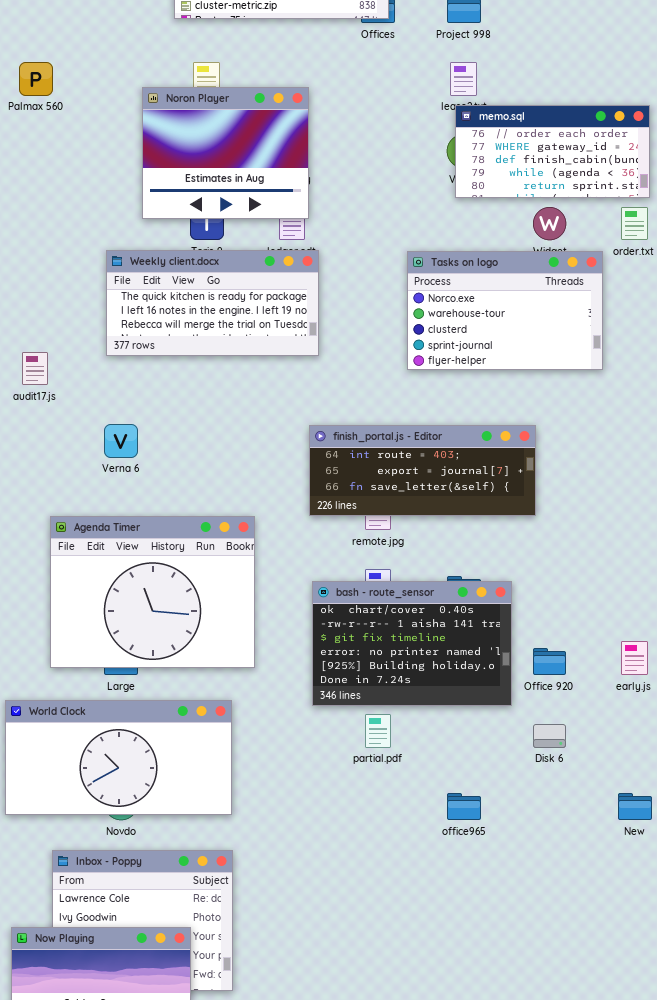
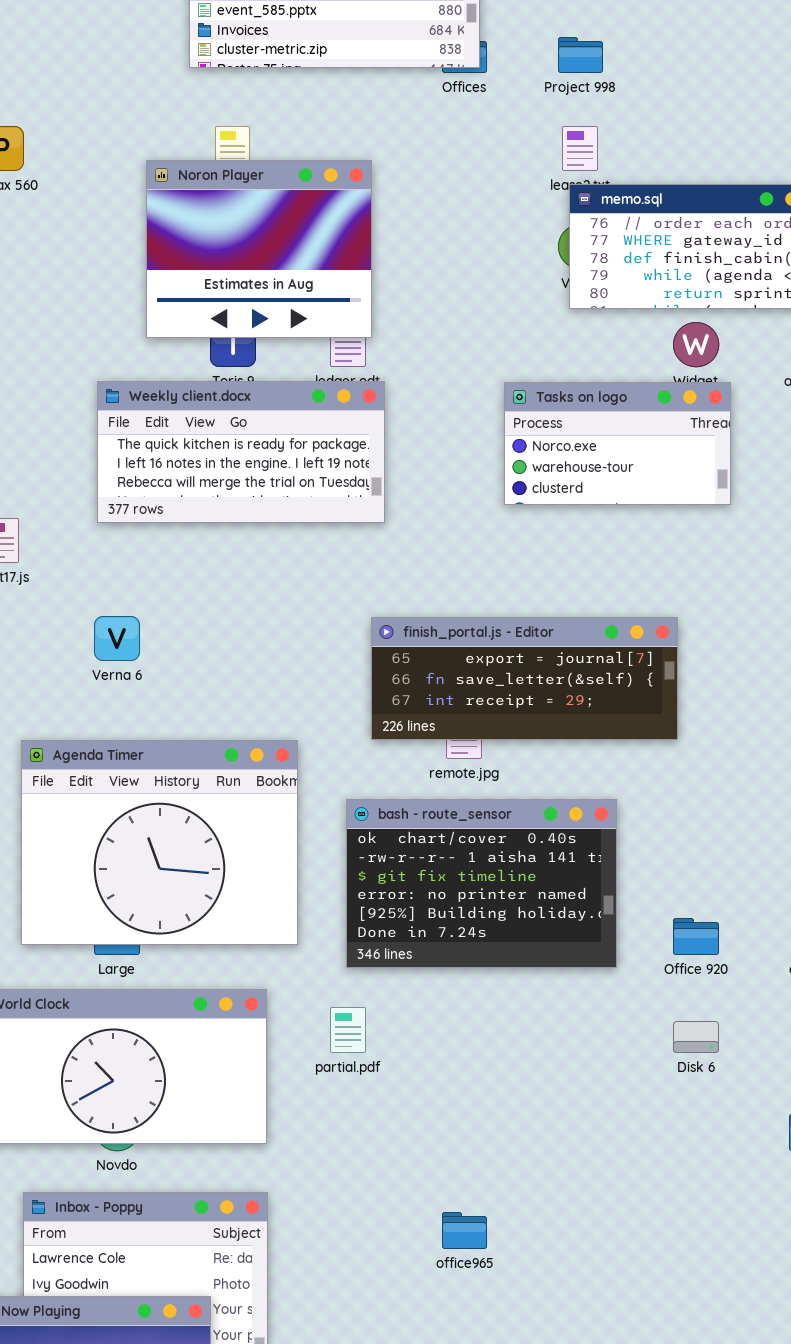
Tasks on logo: [407,251,603,370] -> [504,382,731,505], resized
finish_portal.js - Editor: [309,425,536,516] -> [371,617,678,740], scrolled down 1 row
bash - route_sensor: [312,581,512,706] -> [346,799,617,968], moved
partial.pdf: [365,714,391,748] -> [330,1007,366,1053], moved
office965: [447,793,481,820] -> [442,1212,487,1249], moved

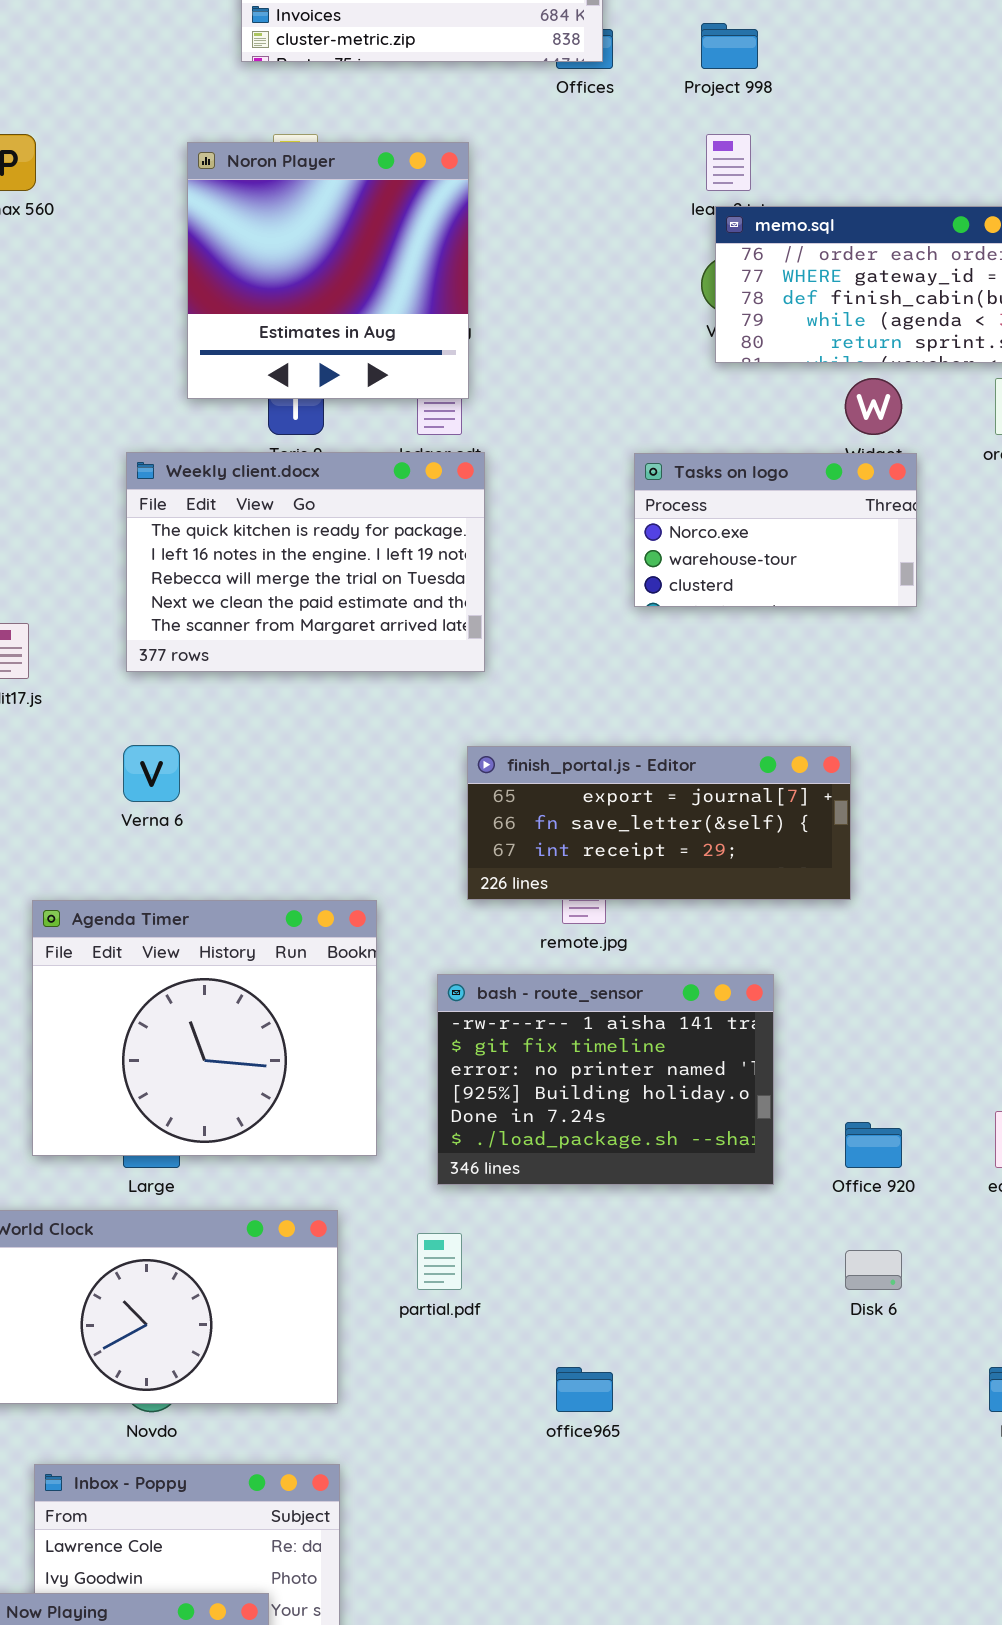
Noron Player: [146,160,372,338] -> [187,142,469,399], resized
Weekly client.docx: [97,381,385,523] -> [126,452,485,672], resized
bash - route_sensor: [346,799,617,968] -> [437,974,774,1185], scrolled down 1 row
office965: [442,1212,487,1249] -> [556,1367,613,1412], moved

